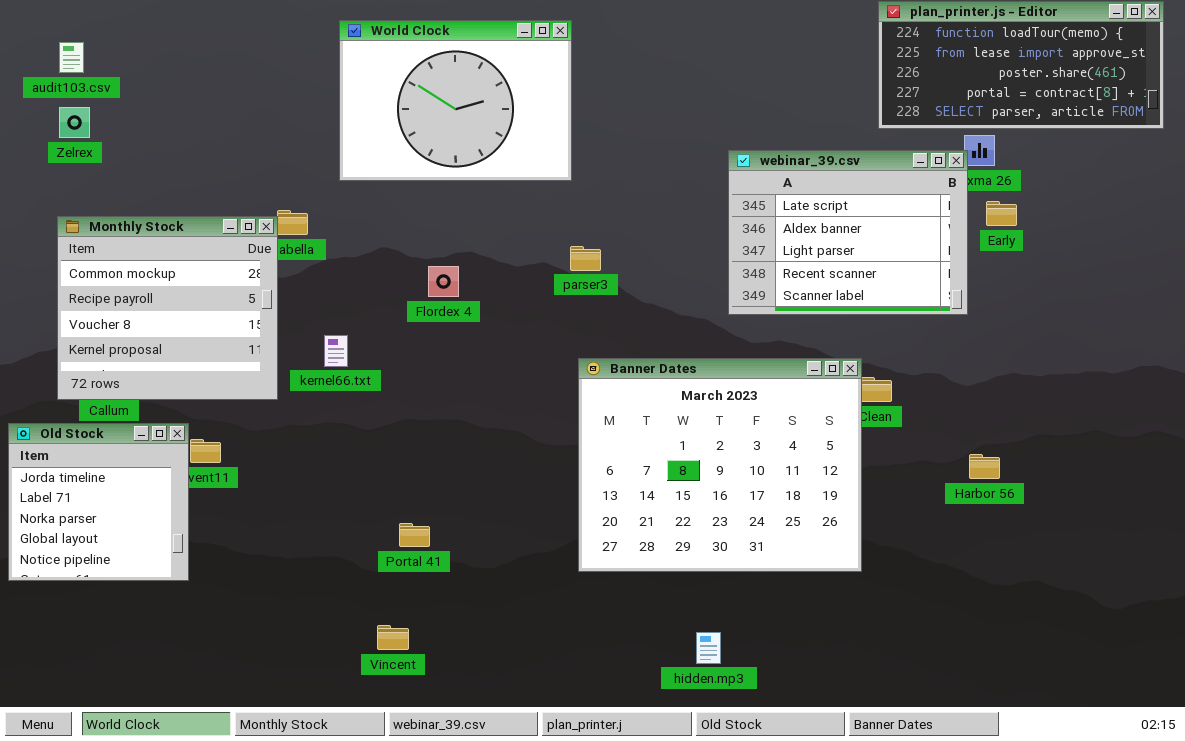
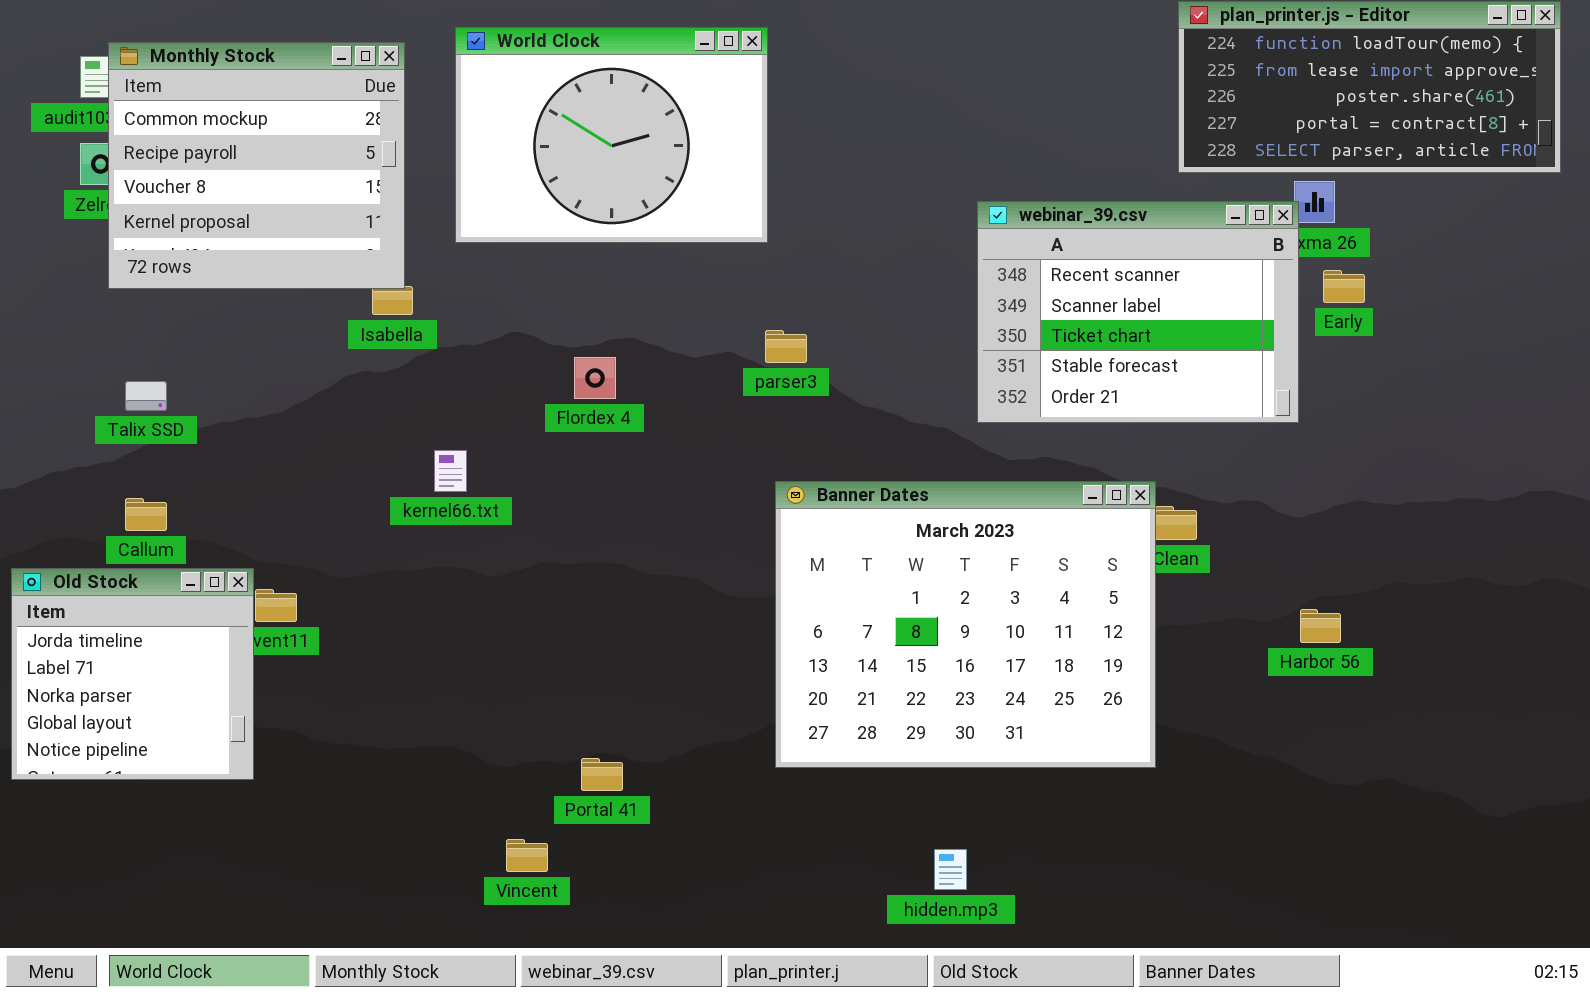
webinar_39.csv: [728,150,968,315] -> [977,201,1299,423], scrolled down 3 rows
Monthly Stock: [57,216,278,400] -> [108,42,405,289], moved
Portal 41: [399,523,430,547] -> [581,758,623,791], moved

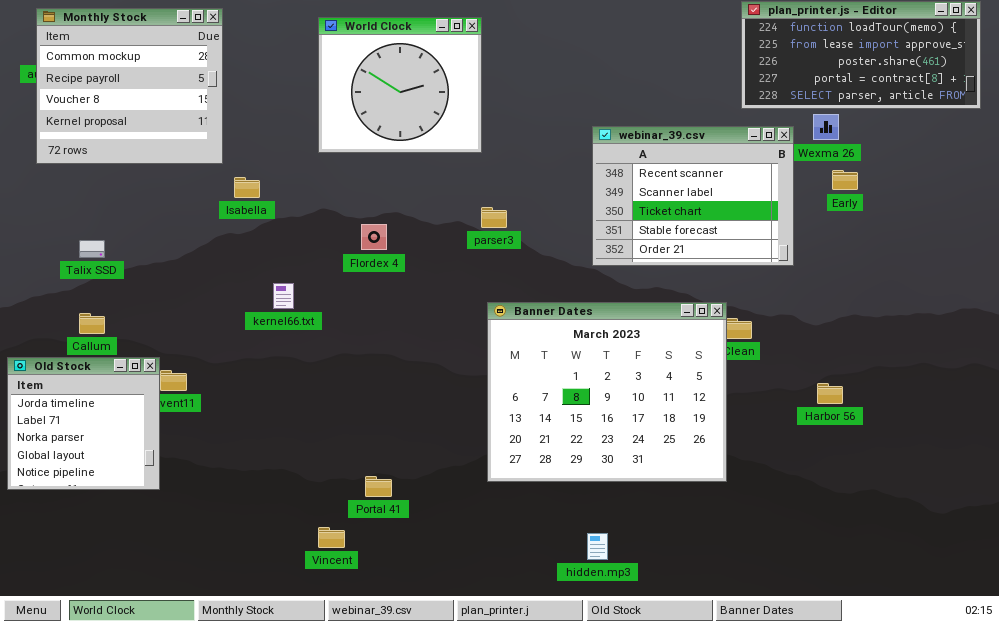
World Clock: [455,27,768,243] -> [318,17,482,153], resized
Monthly Stock: [108,42,405,289] -> [36,8,223,164], moved
webinar_39.csv: [977,201,1299,423] -> [592,126,794,266], moved

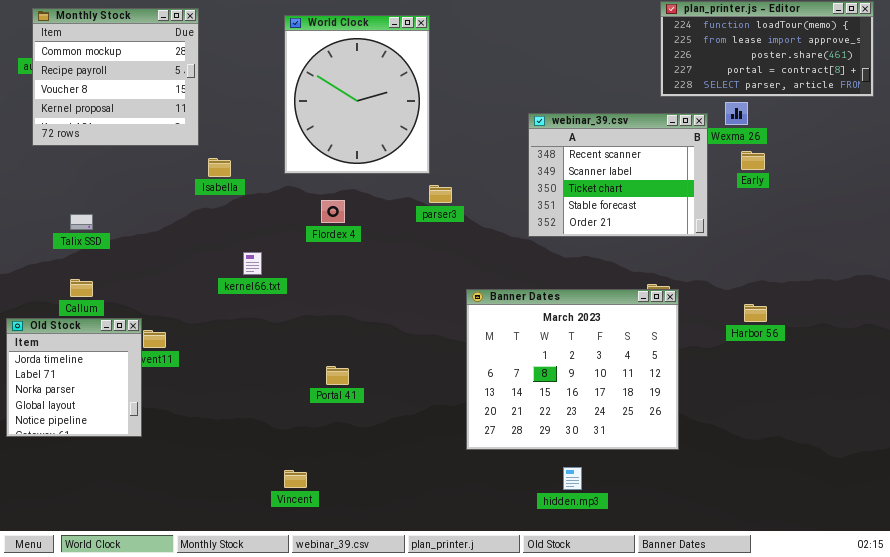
World Clock: [318,17,482,153] -> [284,15,430,174], resized
Banner Dates: [487,302,727,482] -> [466,289,679,450], moved
Harbor 56: [817,383,843,404] -> [744,304,767,322], moved
Portal 41: [365,476,392,497] -> [326,366,349,385], moved
hidden.mp3: [587,533,608,560] -> [563,467,582,490], moved

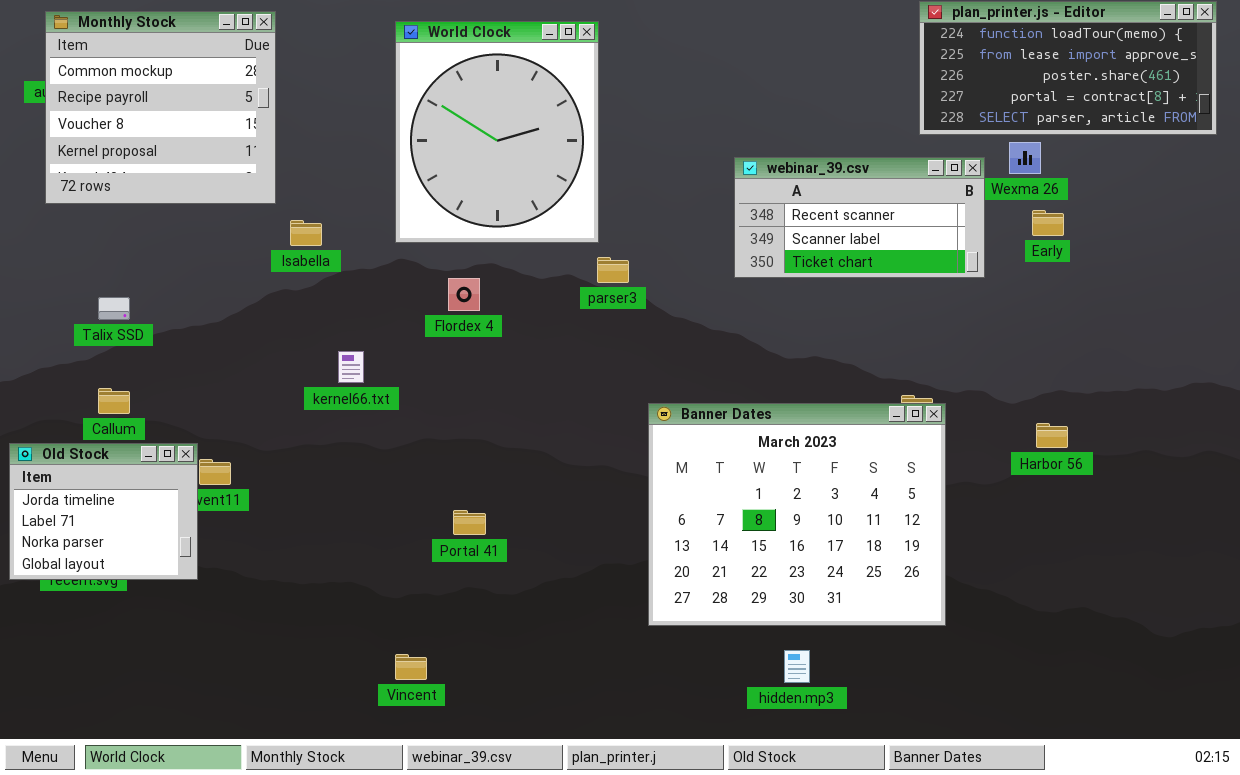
webinar_39.csv: [528,113,708,237] -> [734,157,985,278], resized
Old Stock: [6,318,142,437] -> [9,443,198,580], resized

